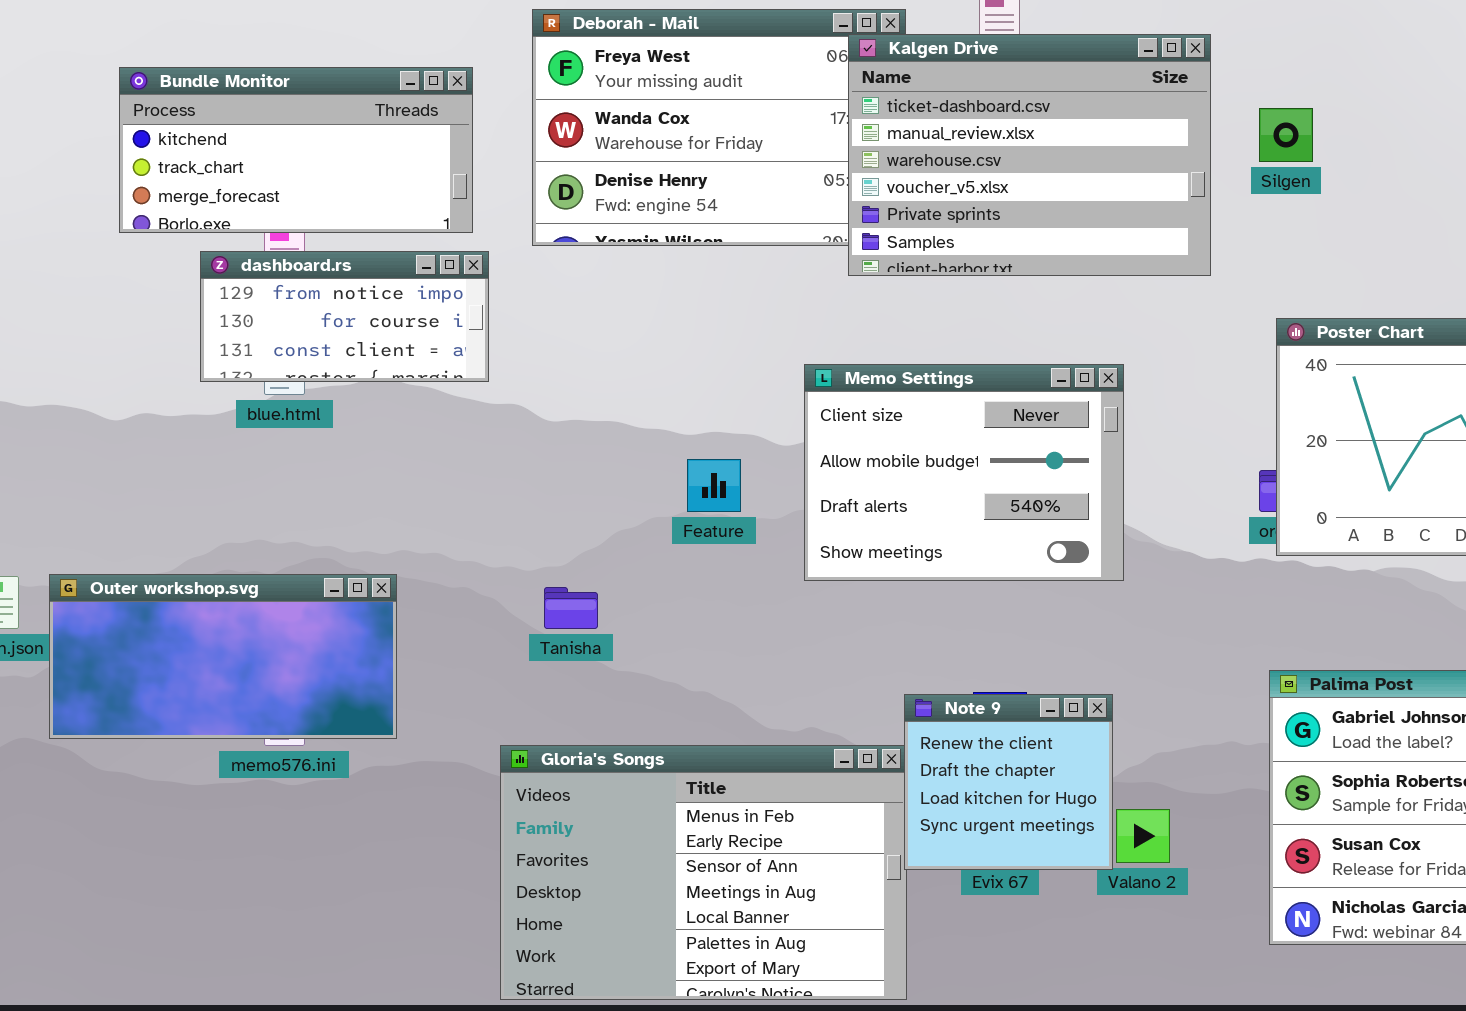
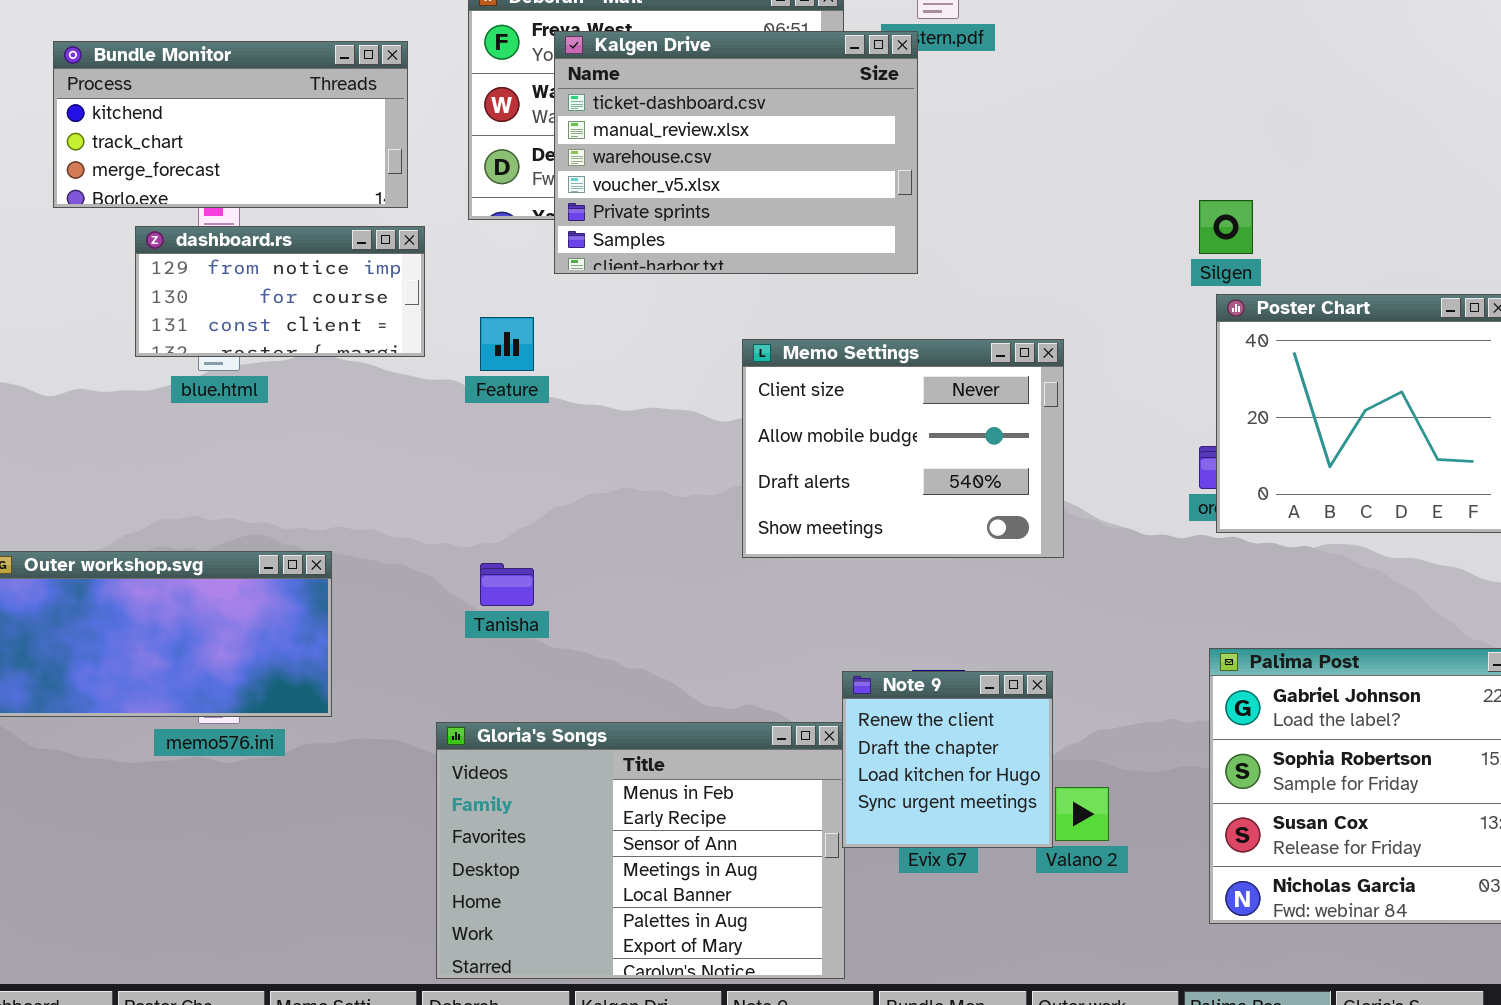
Kalgen Drive: [848,34,1211,276] -> [554,31,918,274], moved
Silgen: [1259,108,1313,162] -> [1199,200,1253,254], moved
Feature: [687,459,741,512] -> [480,317,534,371], moved

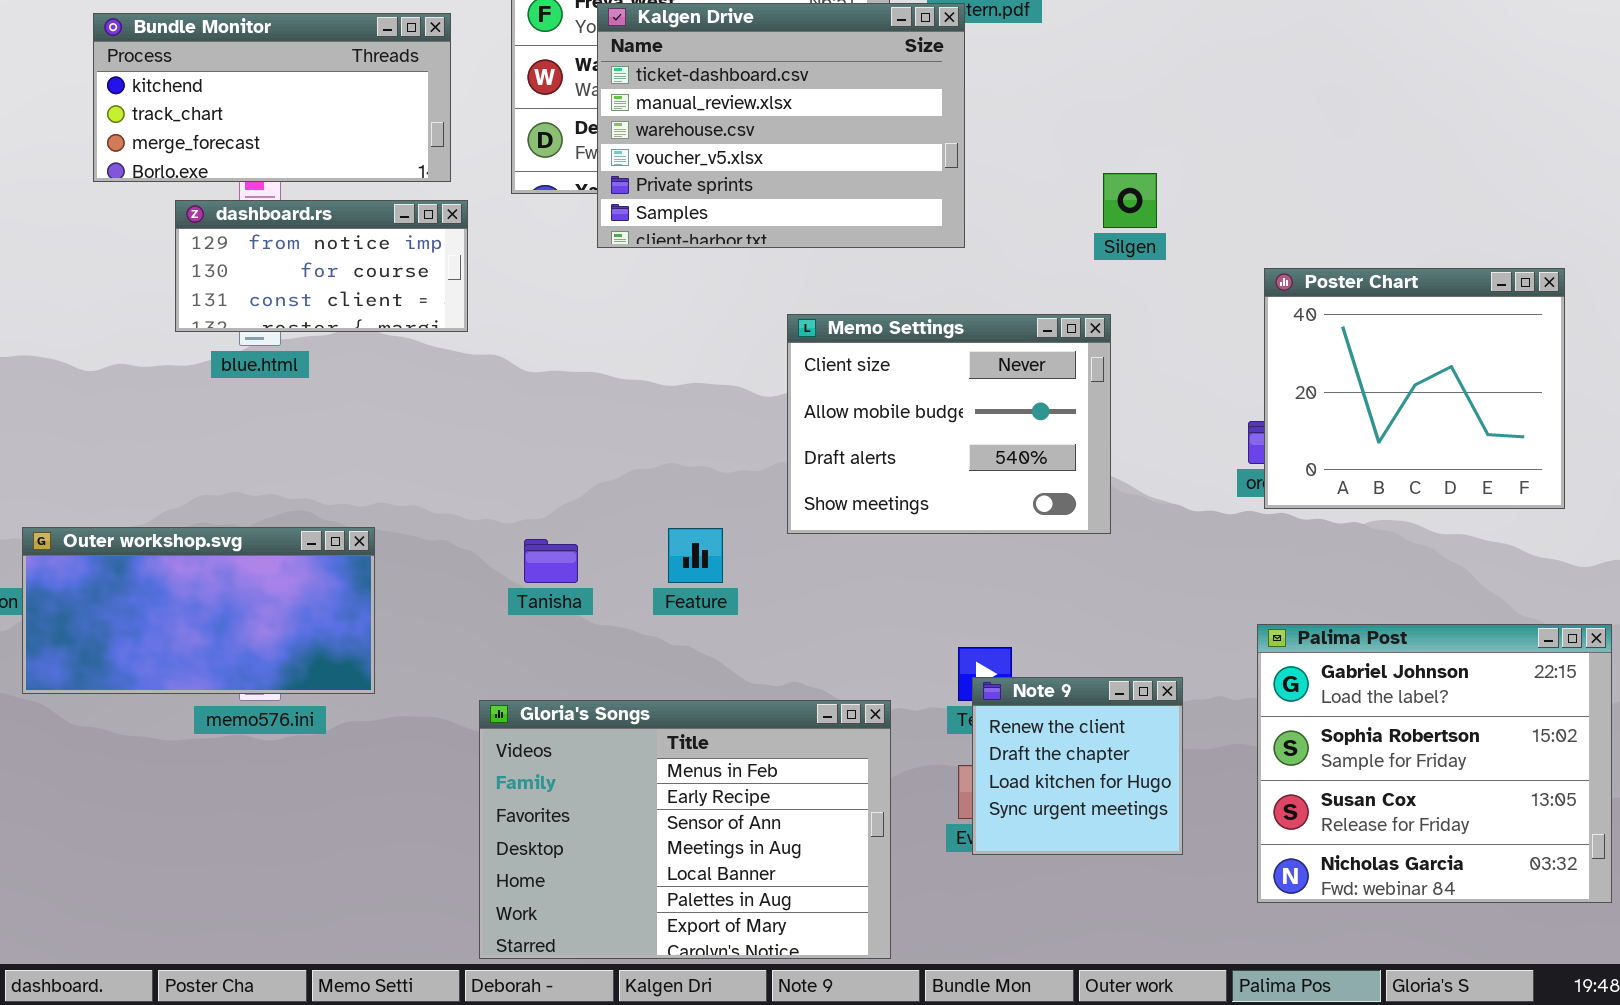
Silgen: [1199,200,1253,254] -> [1103,173,1157,228], moved
Feature: [480,317,534,371] -> [668,528,723,583], moved
Note 9: [842,671,1053,848] -> [972,677,1183,855], moved

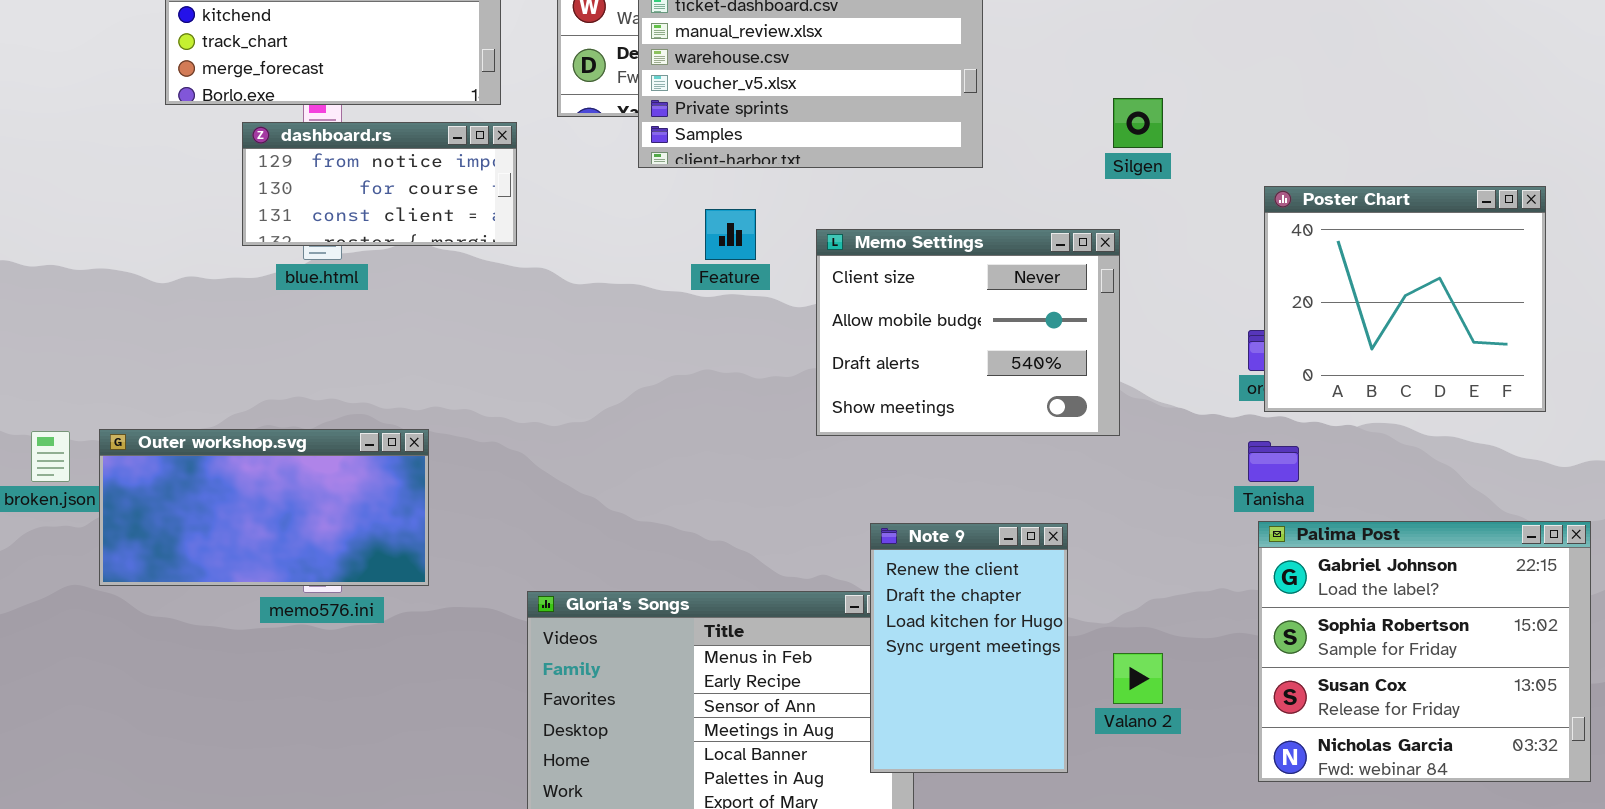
Feature: [668,528,723,583] -> [705,209,756,260], moved
Tanisha: [524,539,578,583] -> [1248,441,1299,482], moved
Note 9: [972,677,1183,855] -> [870,523,1068,773], moved, resized

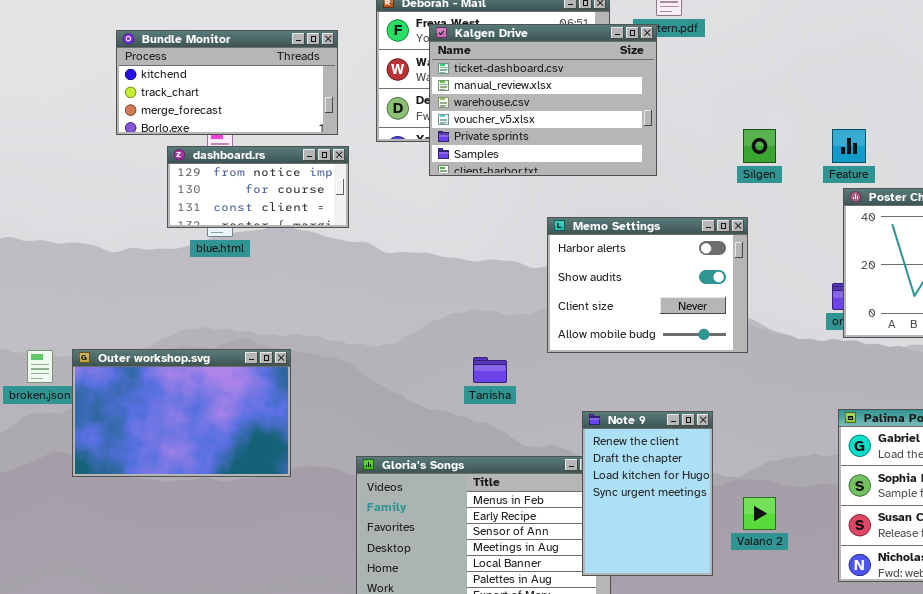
Feature: [705,209,756,260] -> [832,129,866,163], moved
Memo Settings: [816,229,1120,436] -> [547,217,748,353], scrolled up 2 rows
Outer workshop.svg: [99,429,429,586] -> [72,349,291,477], resized
Tanisha: [1248,441,1299,482] -> [473,357,507,383], moved

